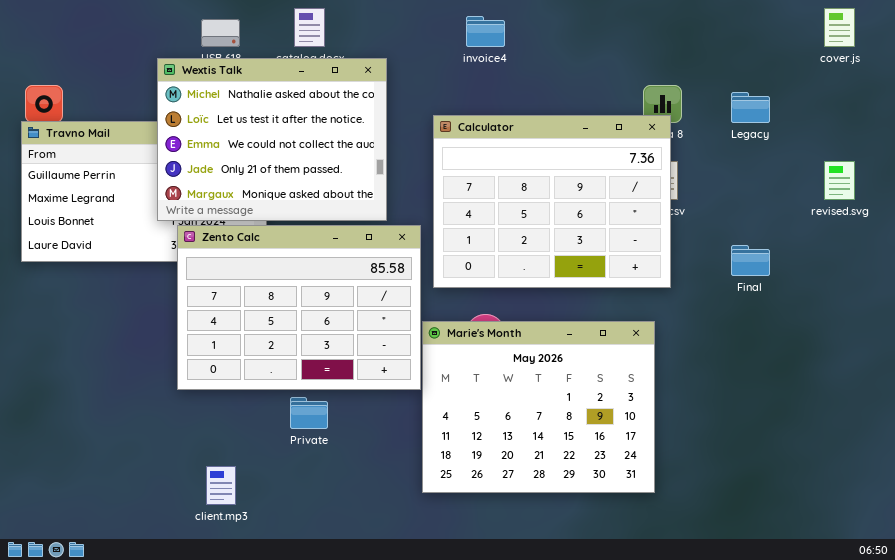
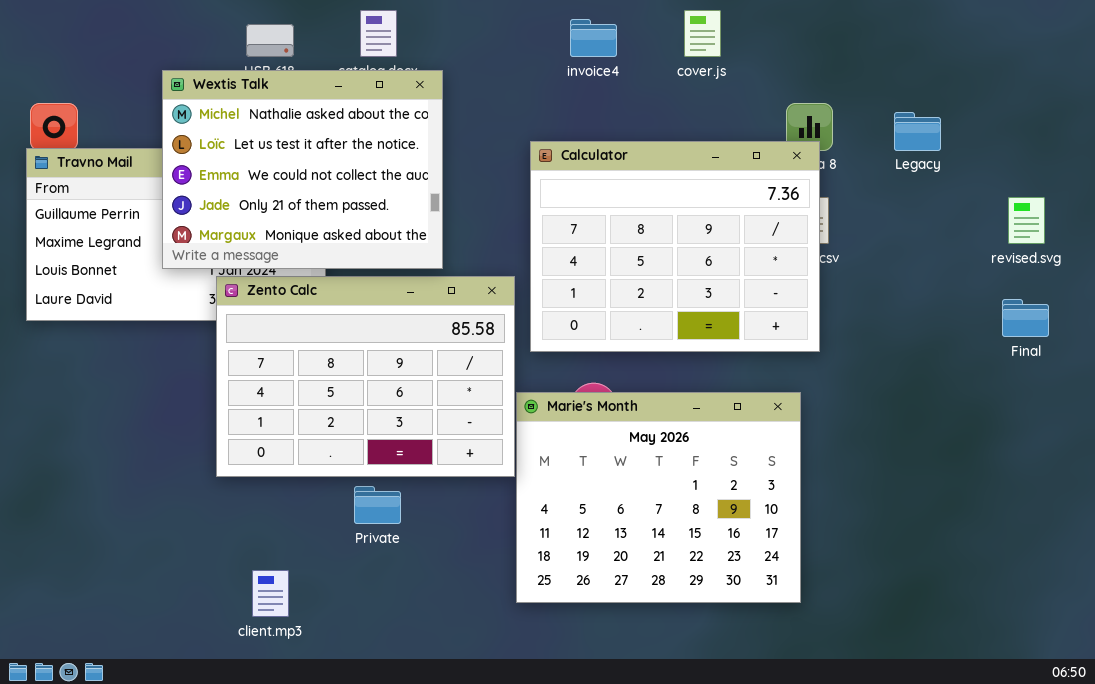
cover.js: [824,8,855,47] -> [684,10,721,57], moved
Wextis Talk: [157,58,387,221] -> [162,70,443,269], moved
Final: [731,245,770,276] -> [1002,299,1049,337], moved

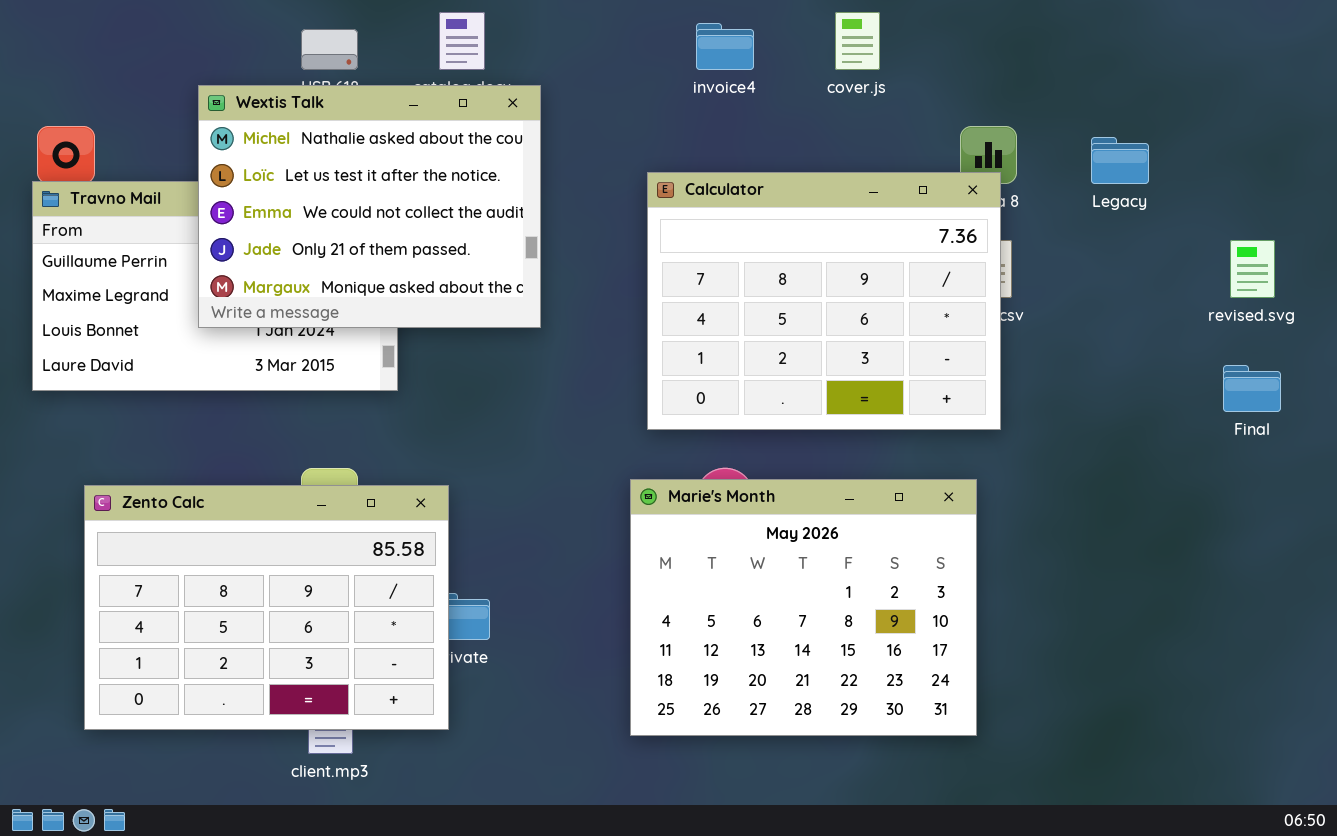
Zento Calc: [216,276,515,477] -> [84,485,449,730], moved

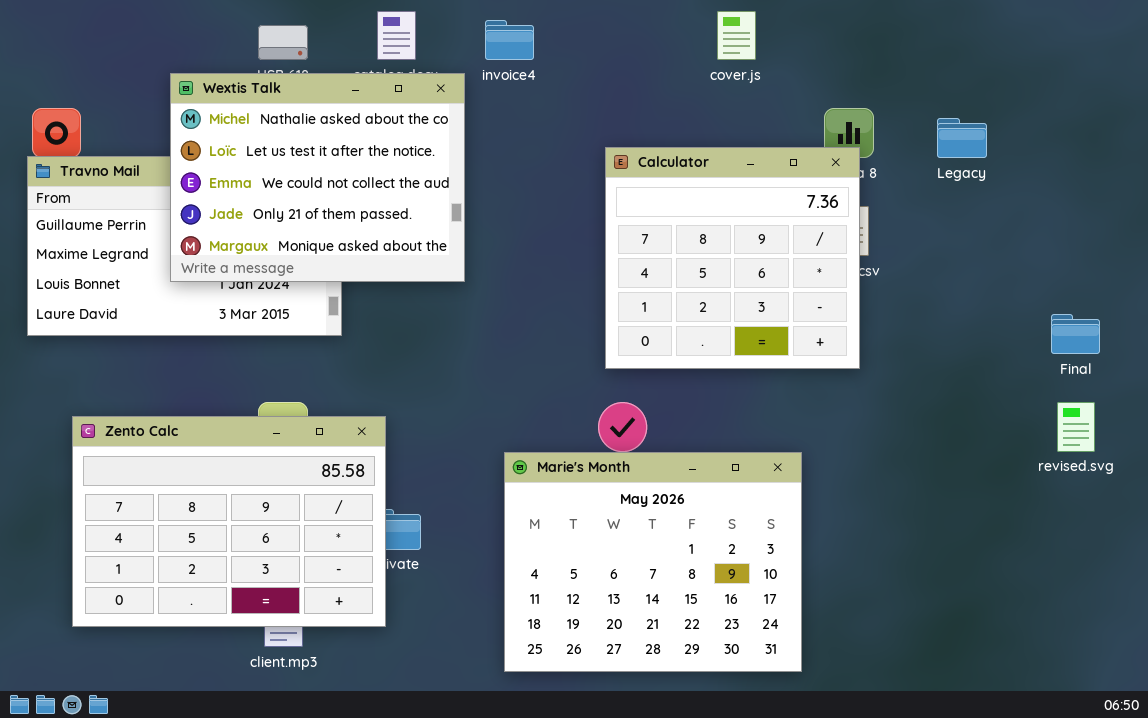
invoice4: [696,23,754,70] -> [485,20,534,60], moved
Calculator: [647,172,1001,430] -> [605,147,860,369], resized
revised.svg: [1230,240,1275,298] -> [1057,402,1095,452], moved
Marie's Month: [630,479,977,736] -> [504,452,802,672], moved

